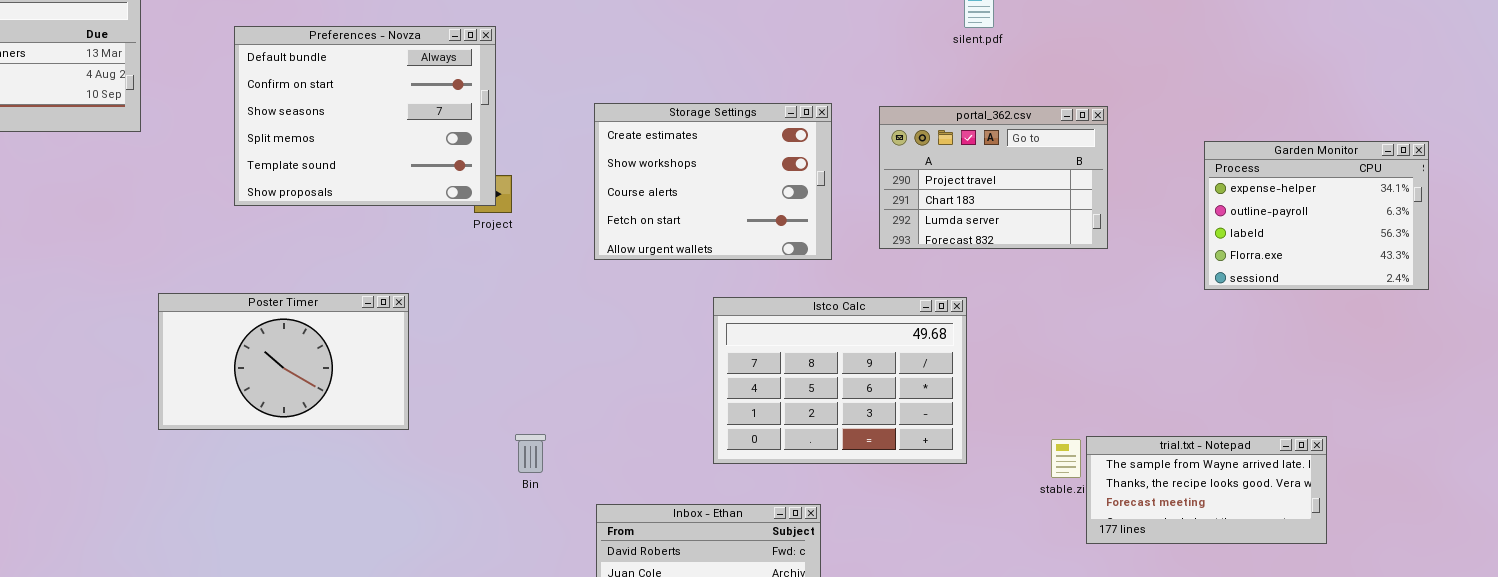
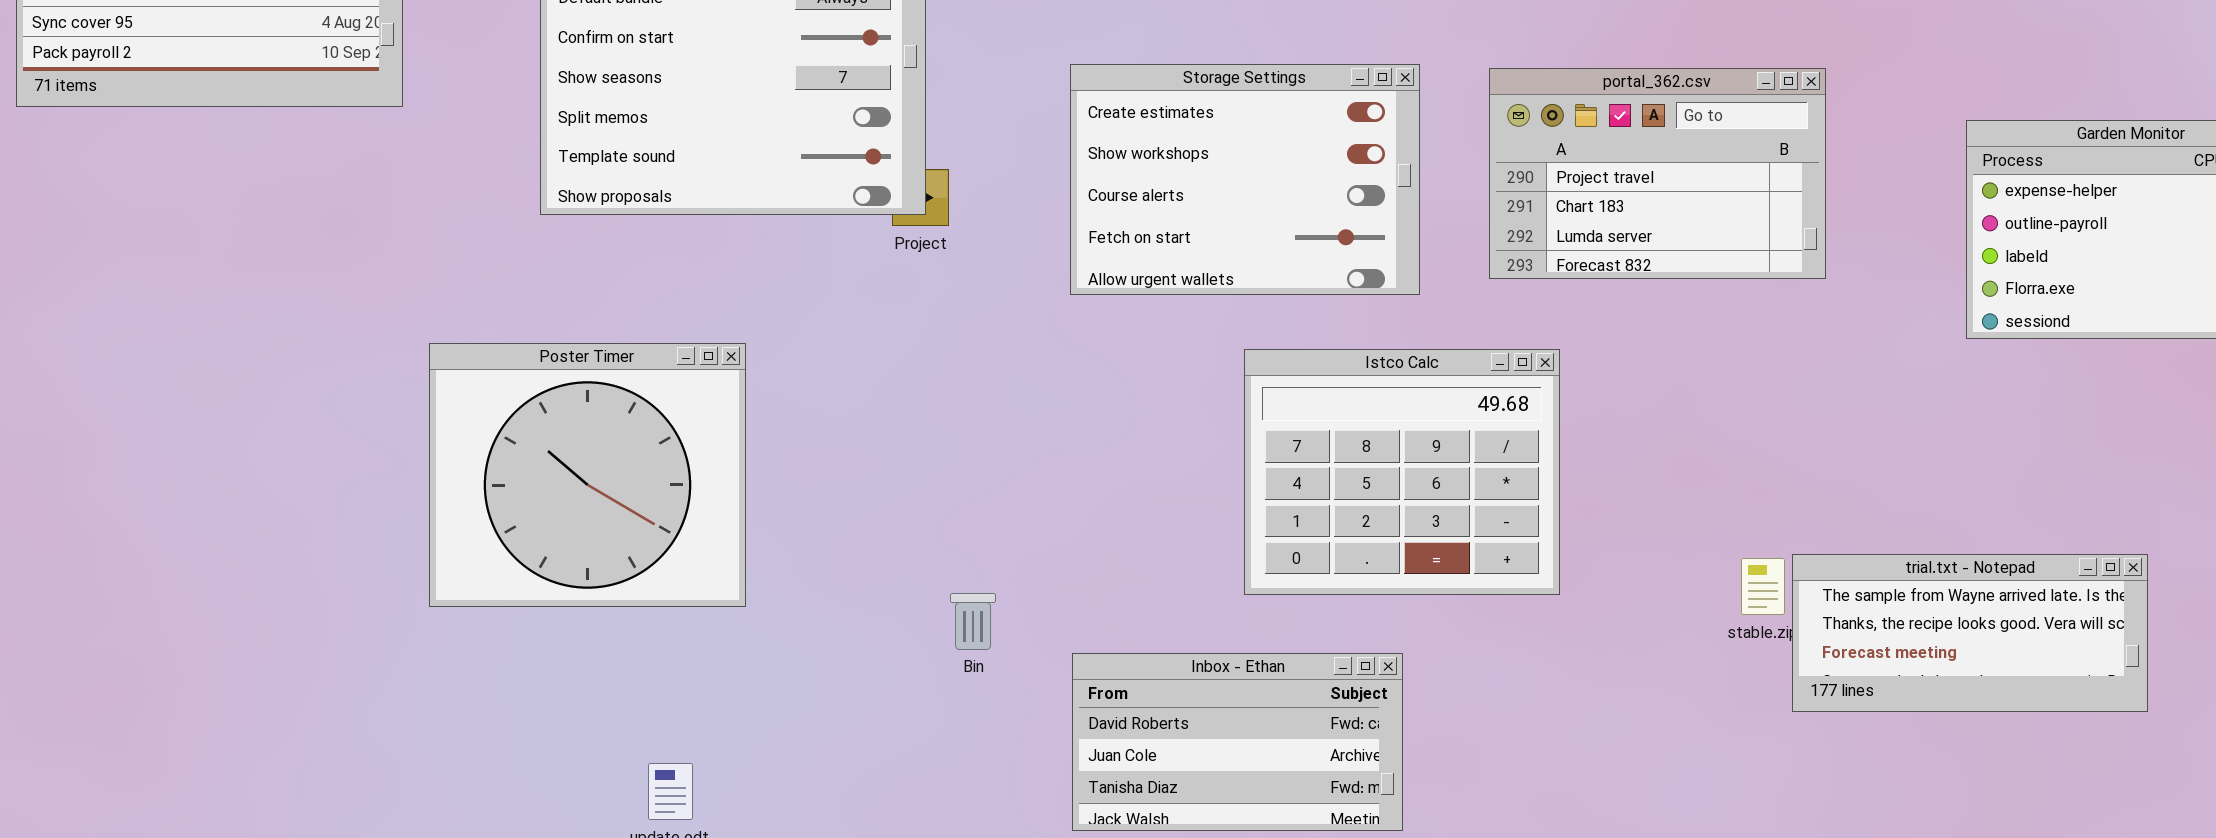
Poster Timer: [158,293,409,430] -> [429,343,746,607], resized
Istco Calc: [713,297,967,464] -> [1244,349,1560,595], resized
Bin: [515,434,546,473] -> [950,593,996,650], moved

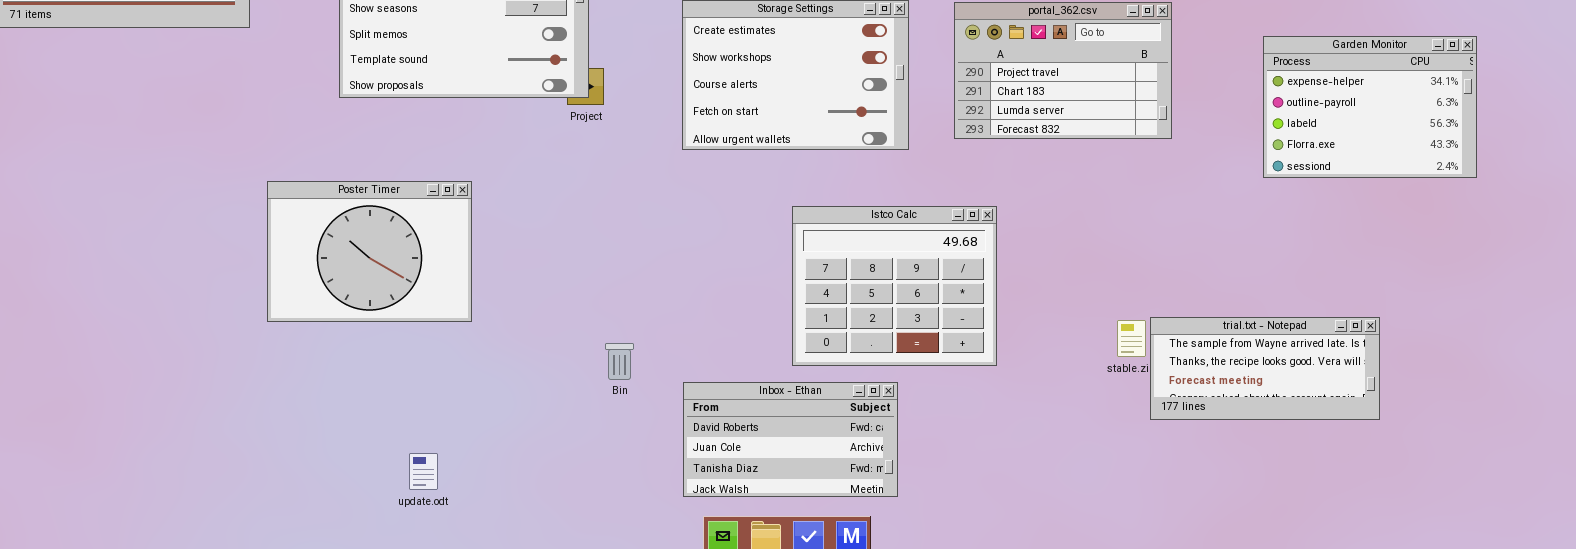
Poster Timer: [429,343,746,607] -> [267,181,472,322], resized
Istco Calc: [1244,349,1560,595] -> [792,206,997,366], moved

